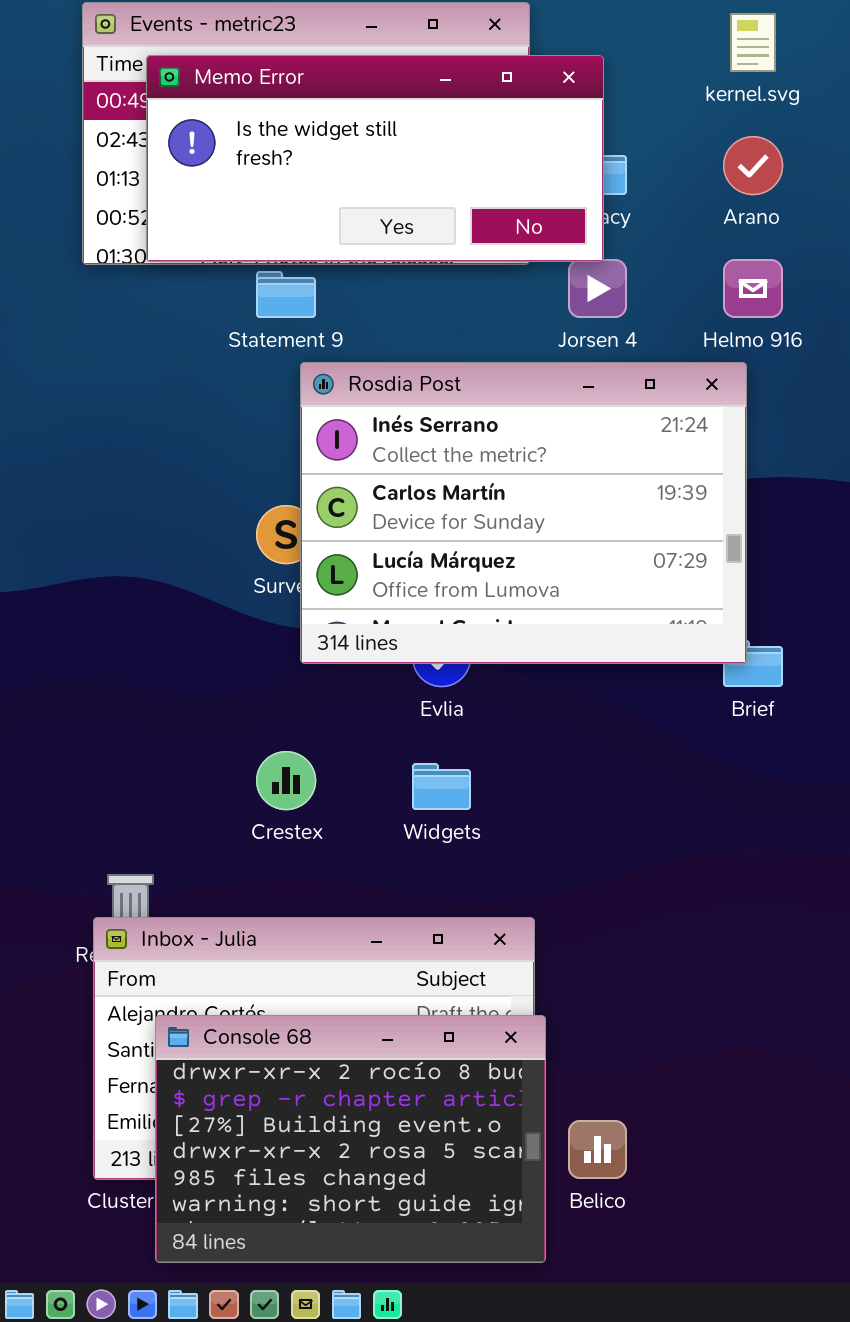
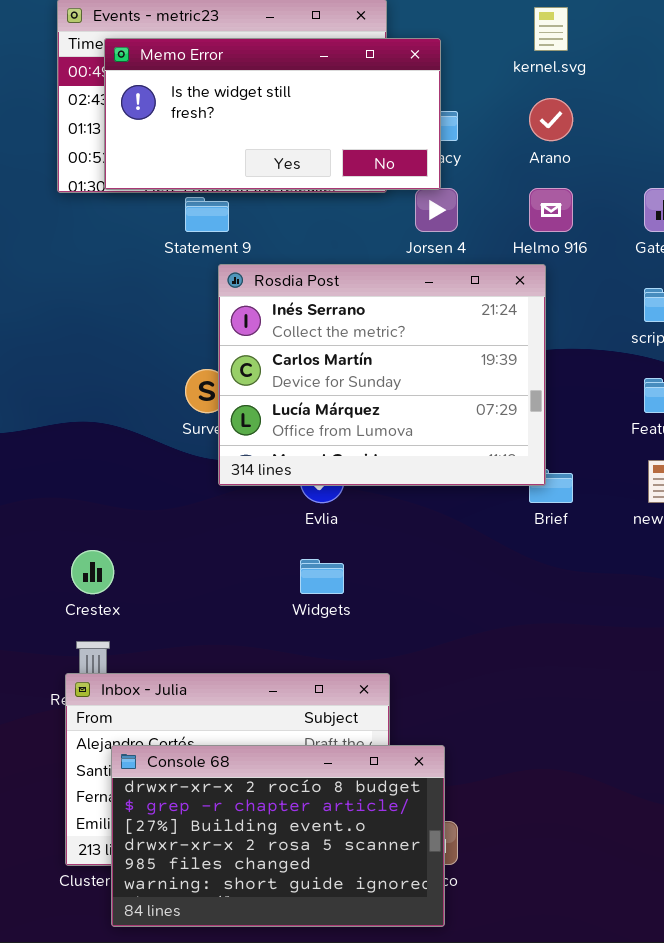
Crestex: [256,751,316,810] -> [71,550,114,594], moved
Console 68: [155,1015,546,1263] -> [111,745,445,927], resized

